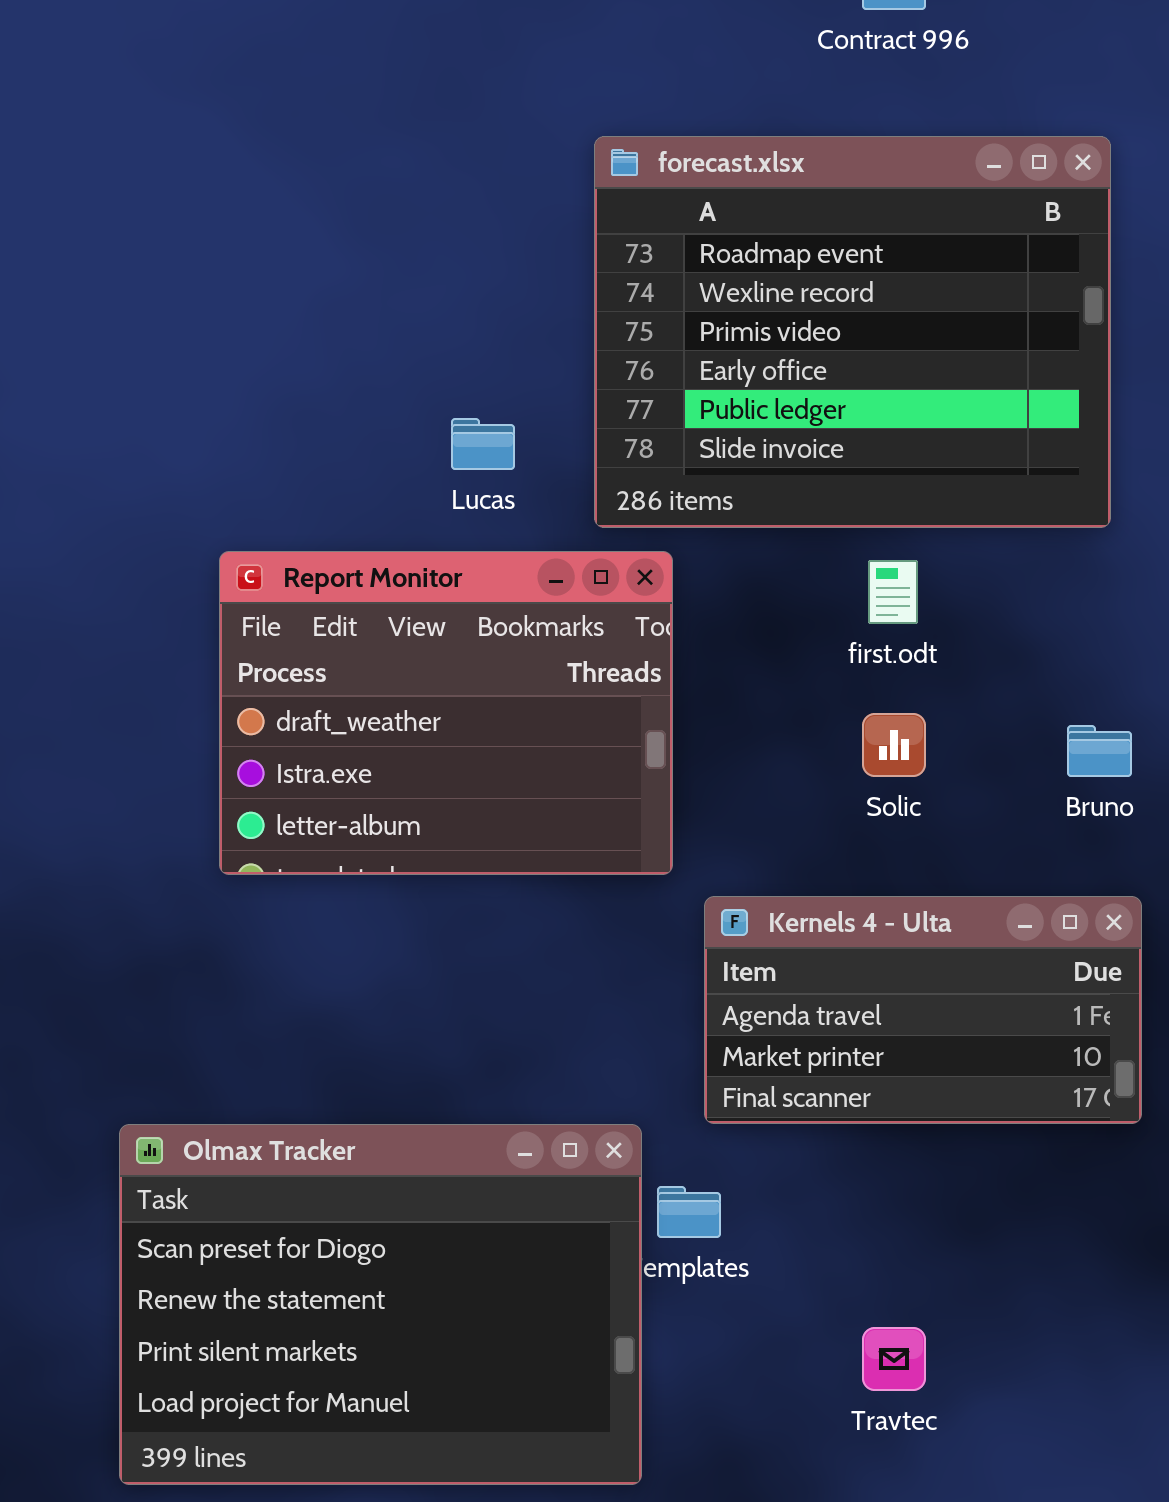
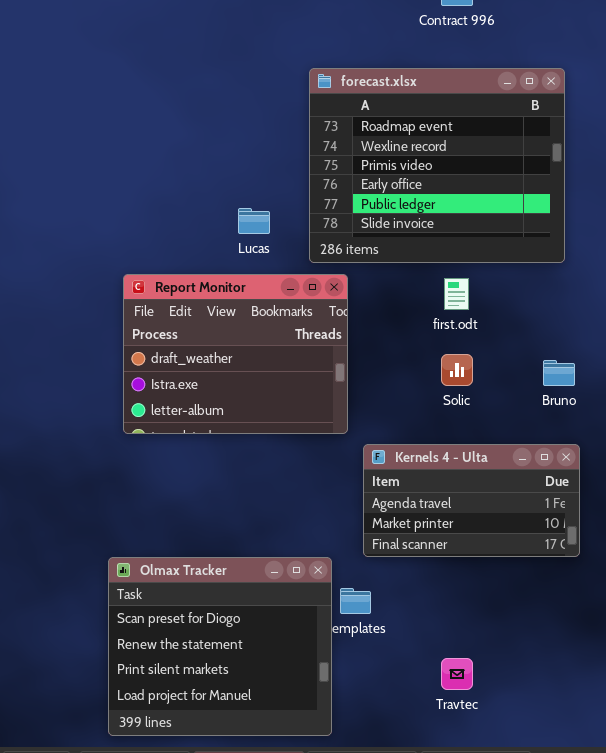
Olmax Tracker: [119,1124,642,1485] -> [108,557,332,736], resized

